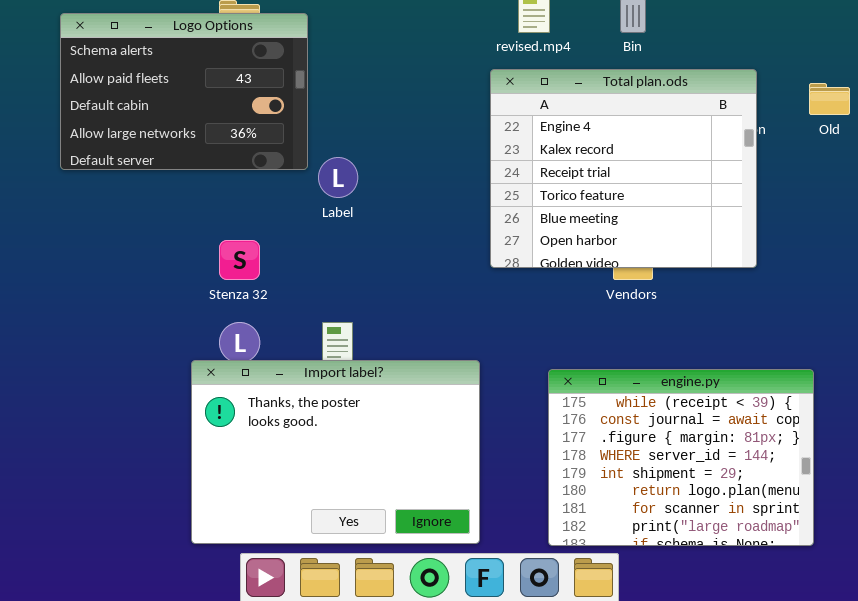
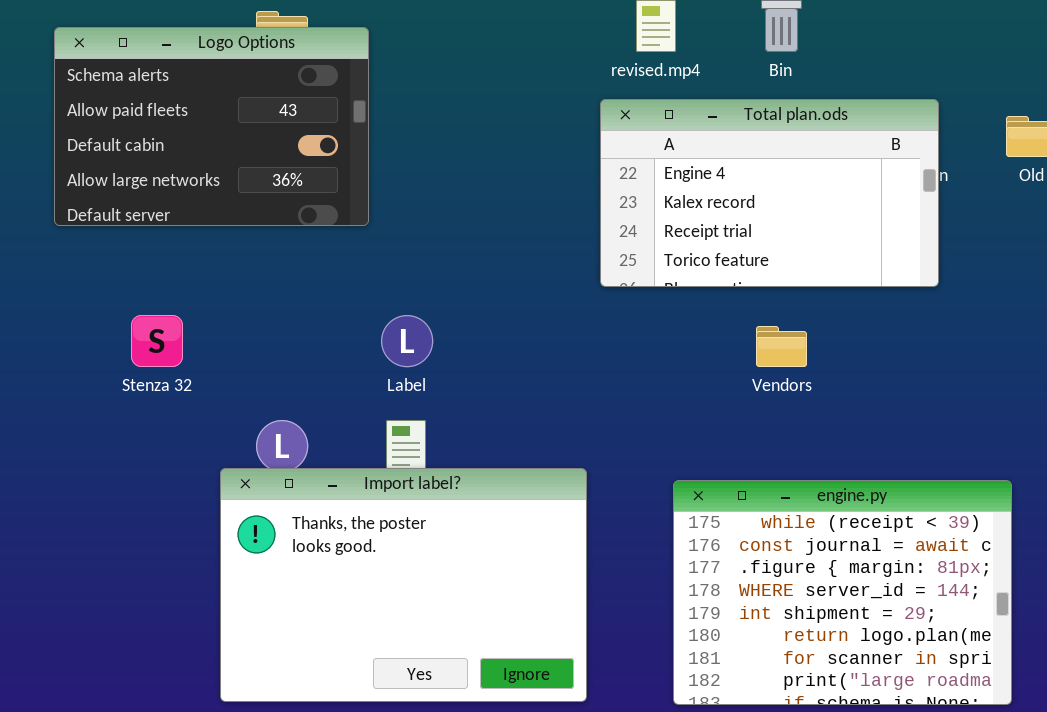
Total plan.ods: [490,69,757,268] -> [600,99,939,287], resized
Label: [318,157,358,198] -> [381,315,433,367], moved
Stenza 32: [219,240,260,280] -> [131,315,183,367], moved

